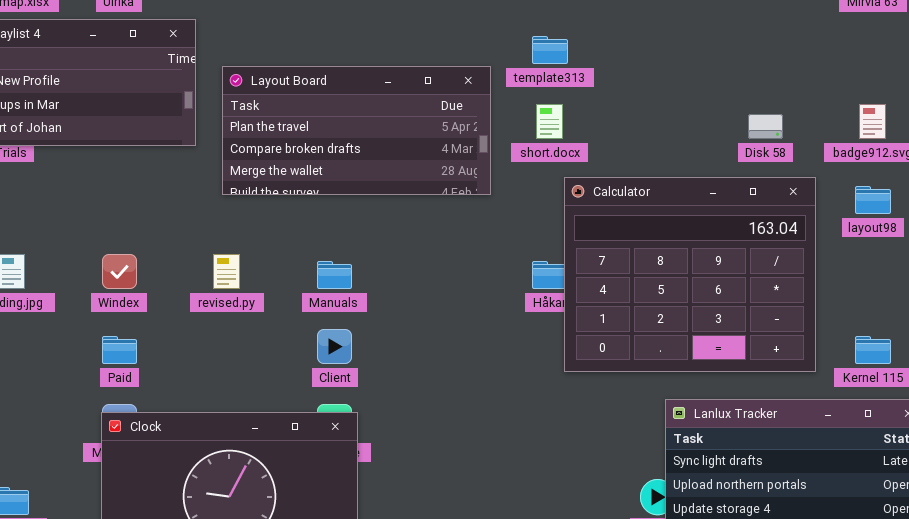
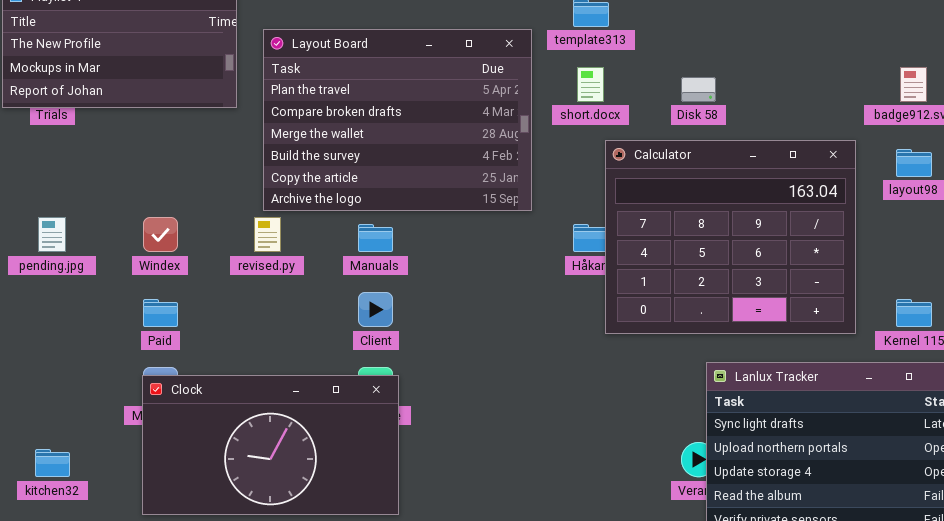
Layout Board: [222,66,491,195] -> [263,29,532,211], resized
Disk 58: [748,114,783,139] -> [681,77,716,102], moved

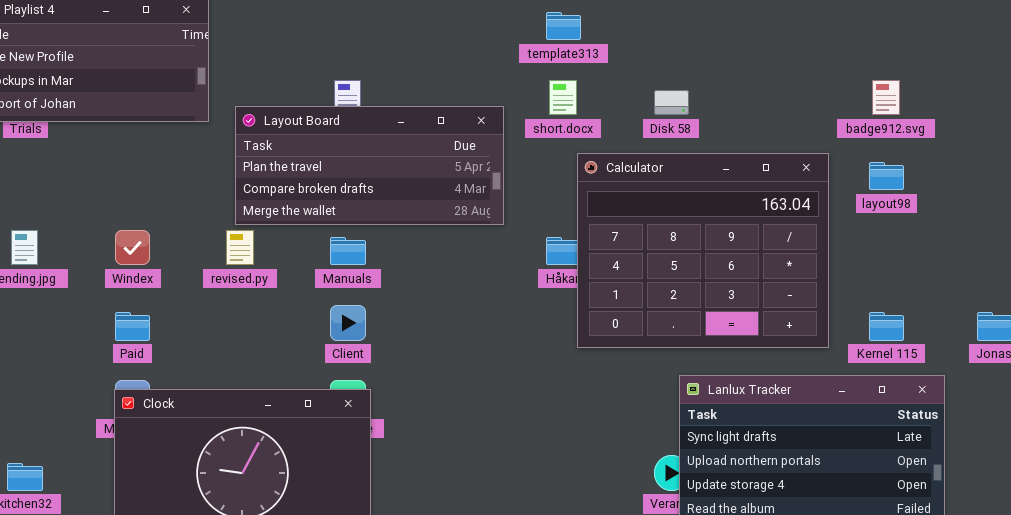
Layout Board: [263,29,532,211] -> [235,106,504,225], resized

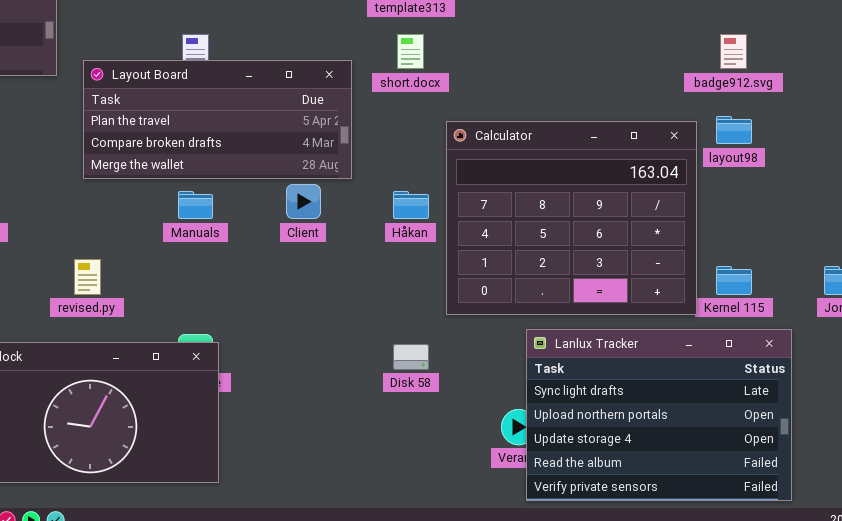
Disk 58: [654,90,689,115] -> [393,344,429,370], moved
Calculator: [577,153,829,348] -> [446,121,697,315], moved
revised.py: [226,230,254,265] -> [74,259,101,295], moved
Client: [330,305,366,341] -> [286,184,321,219], moved

